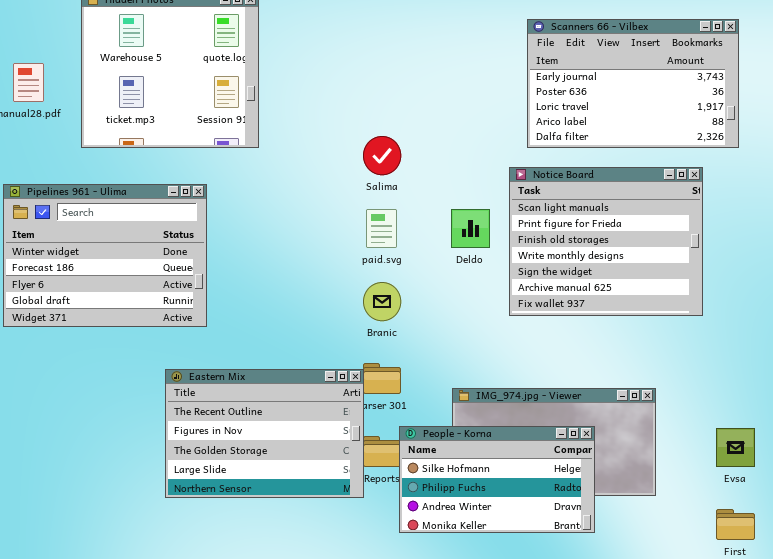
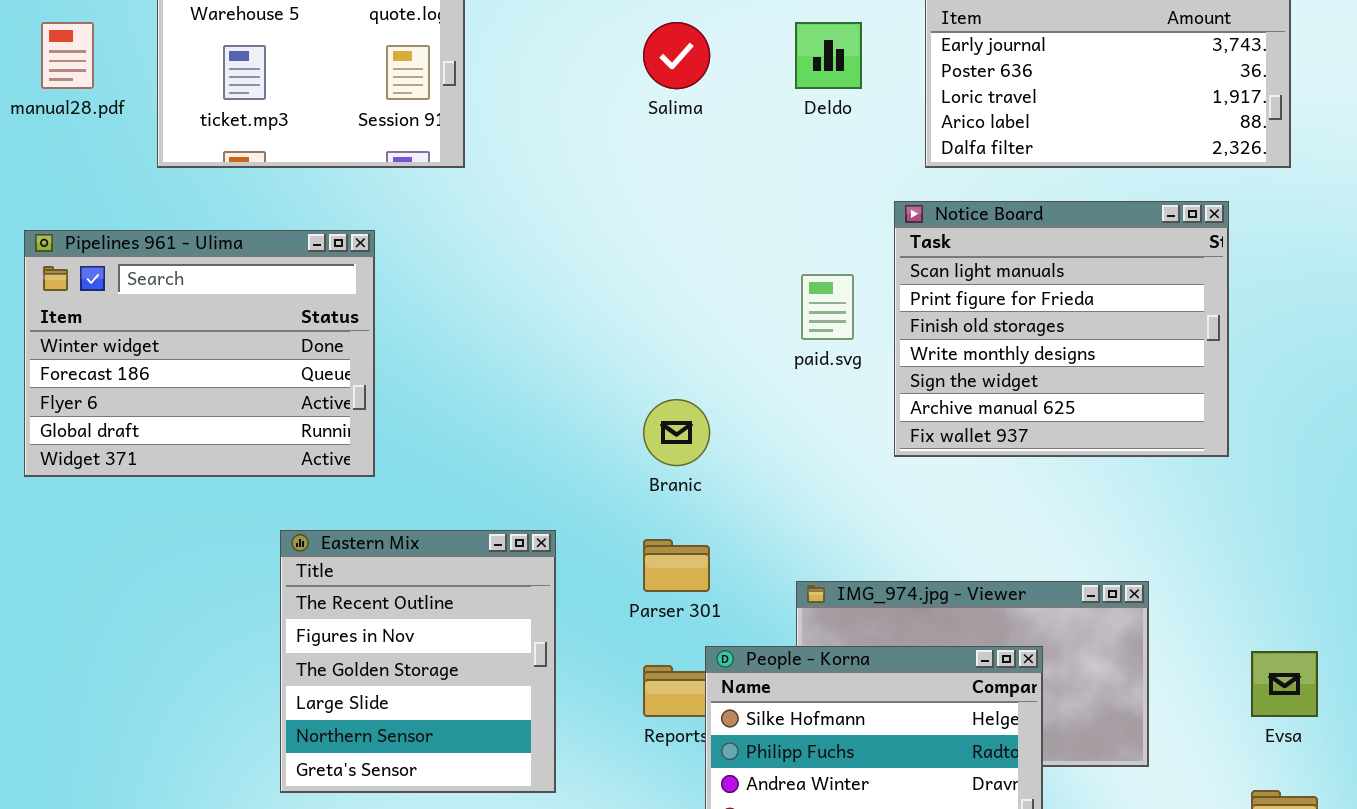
Salima: [363,136,401,175] -> [643,22,710,89], moved
paid.svg: [366,209,397,248] -> [801,274,854,340], moved
Deldo: [451,209,490,248] -> [795,22,862,89], moved
Eastern Mix: [165,369,364,498] -> [280,530,556,793], moved, resized

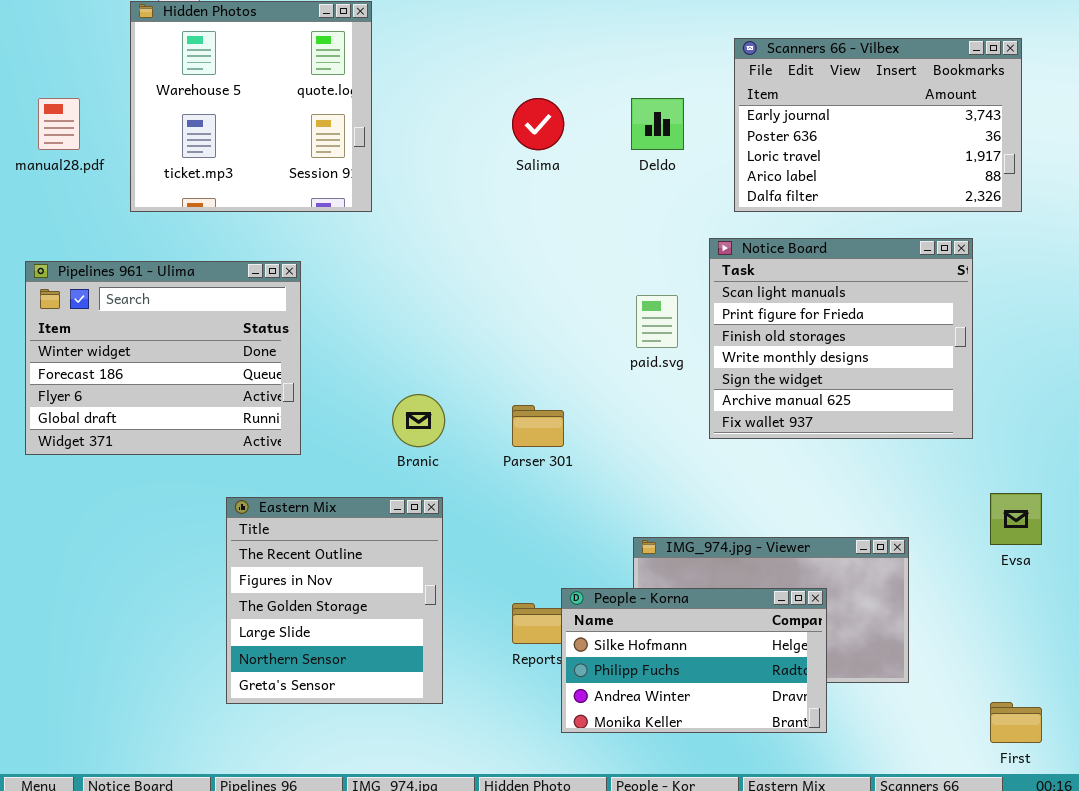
Branic: [643,399,710,466] -> [392,394,445,447], moved
Parser 301: [643,539,710,592] -> [512,405,564,447], moved
Evsa: [1251,651,1318,717] -> [990,493,1042,545], moved

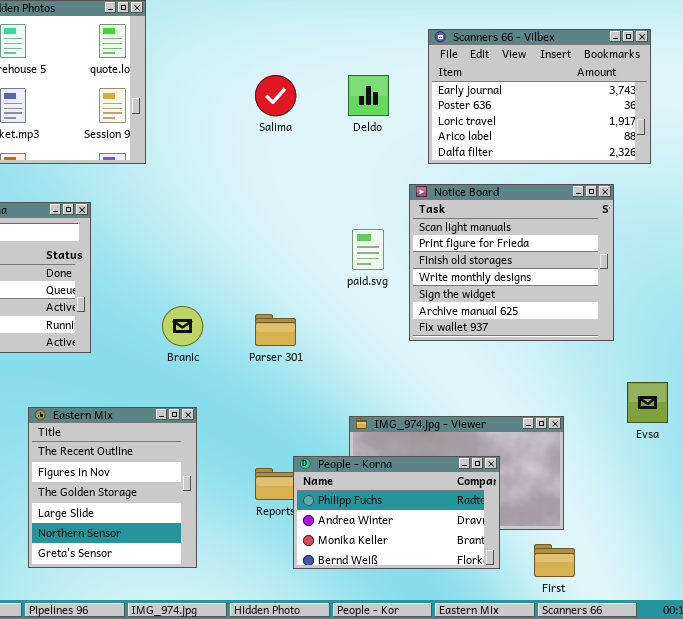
Eastern Mix: [226,497,443,704] -> [28,407,197,568], moved
People - Korna: [561,588,827,733] -> [293,456,500,569], scrolled down 1 row
First: [990,702,1042,743] -> [534,544,575,577], moved

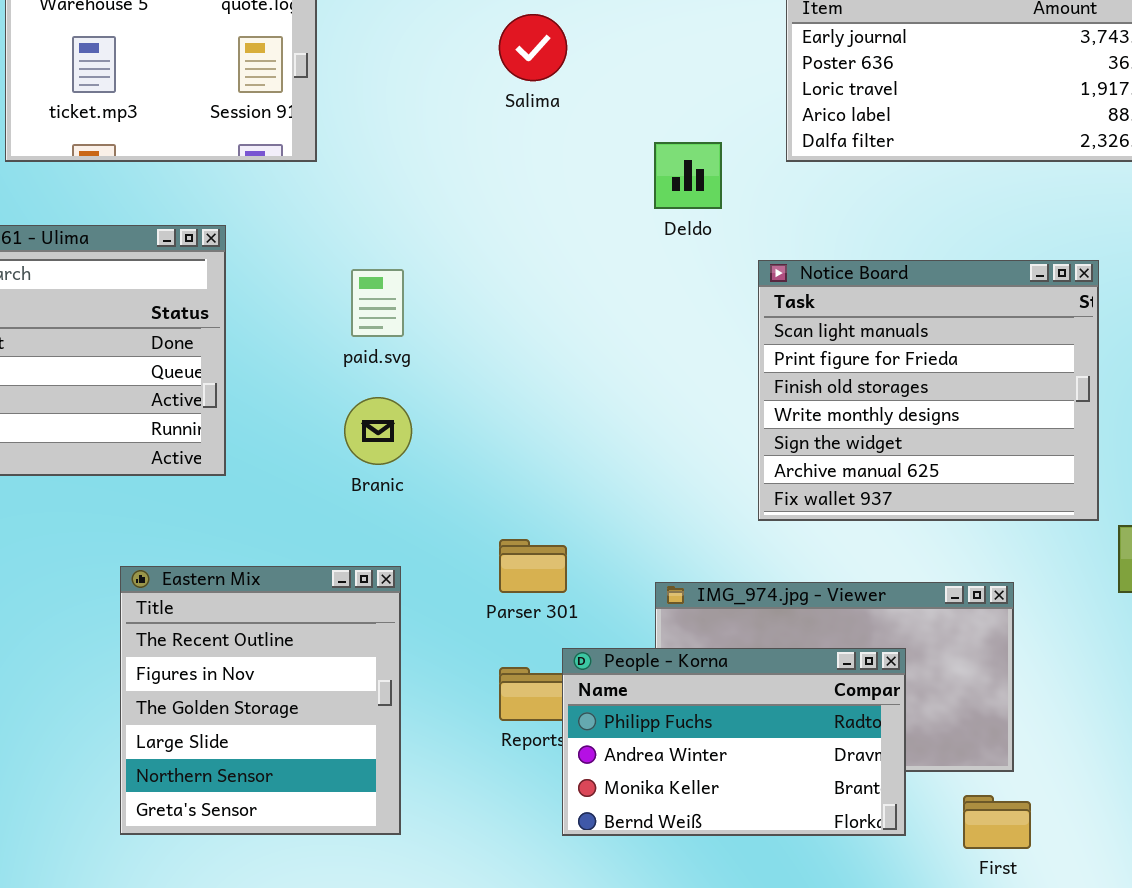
Deldo: [348,75,389,116] -> [654,142,722,209], moved
Notice Board: [409,184,614,341] -> [758,260,1099,521], moved
paid.svg: [352,229,384,270] -> [351,269,404,337], moved
Parser 301: [255,314,296,346] -> [499,539,567,593], moved

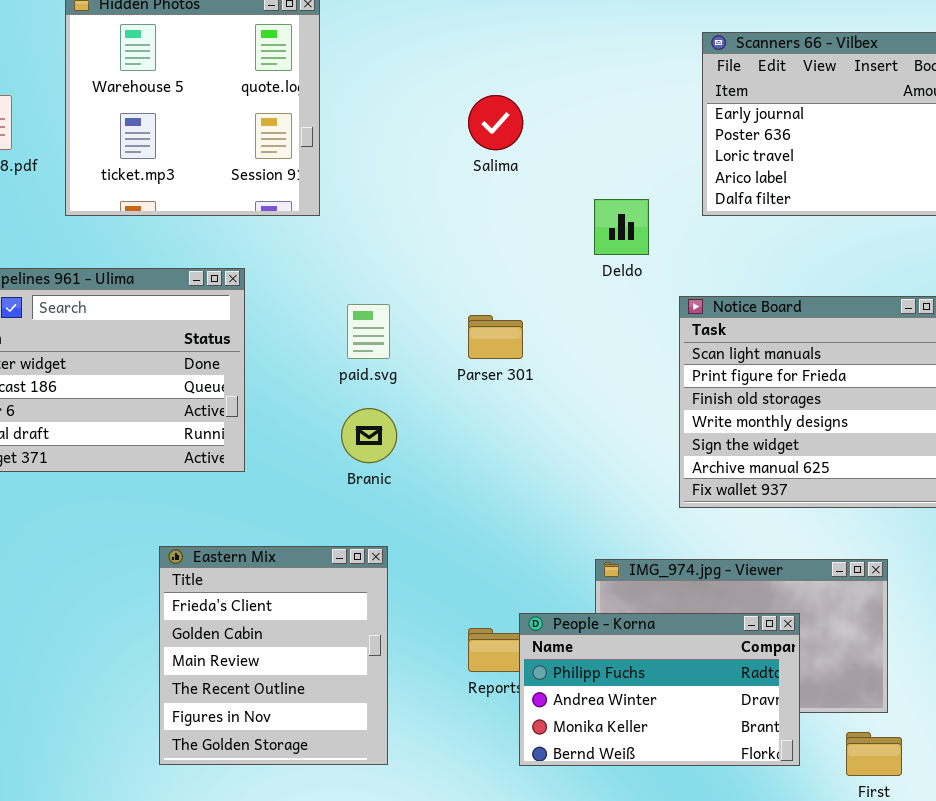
Parser 301: [499,539,567,593] -> [468,315,523,359], moved
Eastern Mix: [120,566,401,835] -> [159,546,388,765], scrolled up 3 rows

